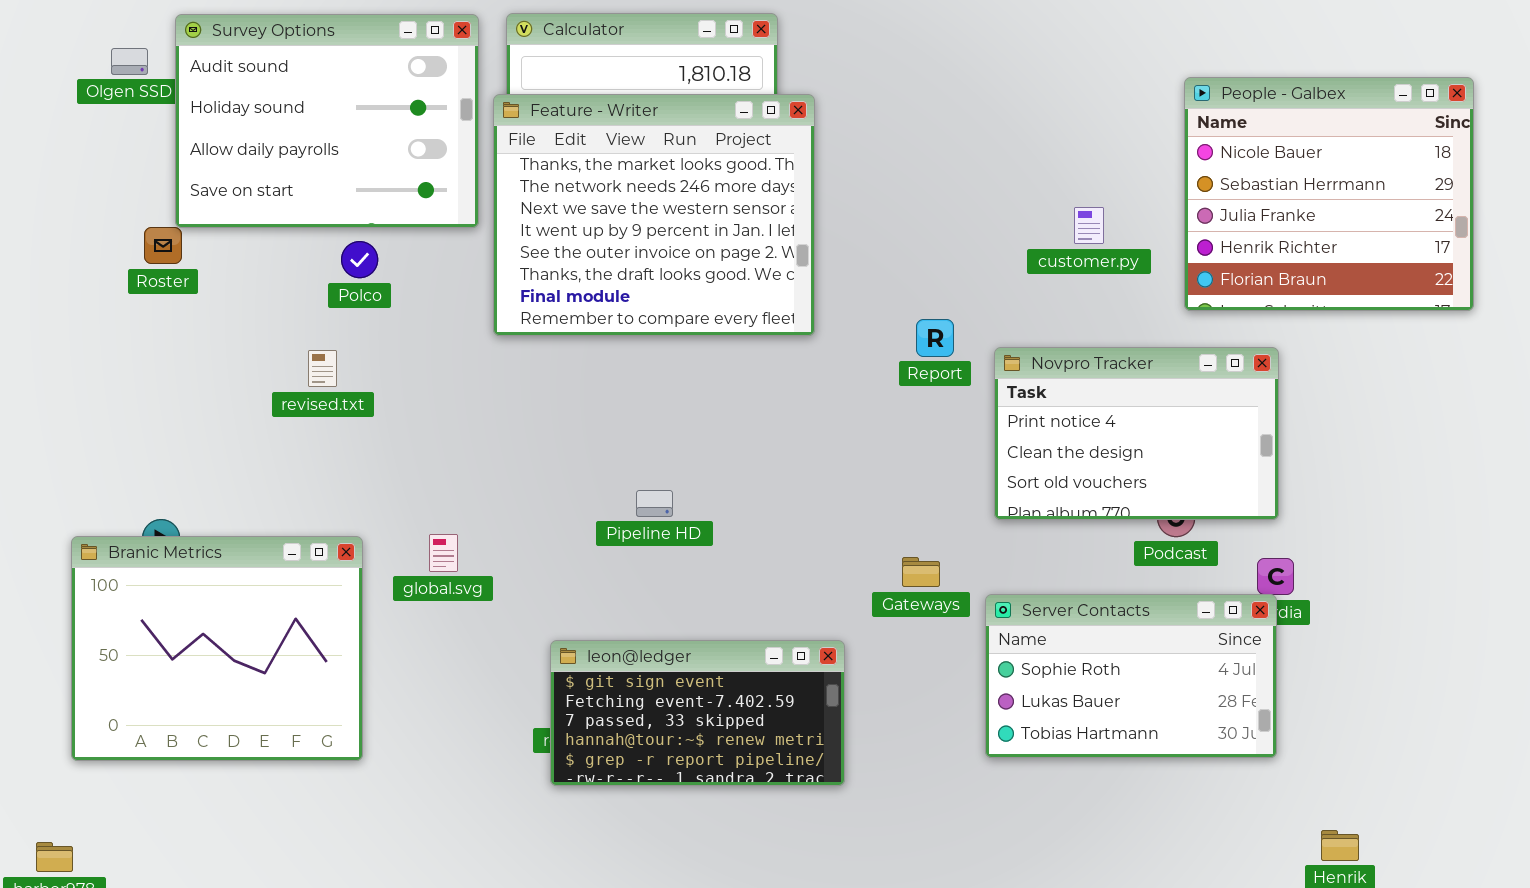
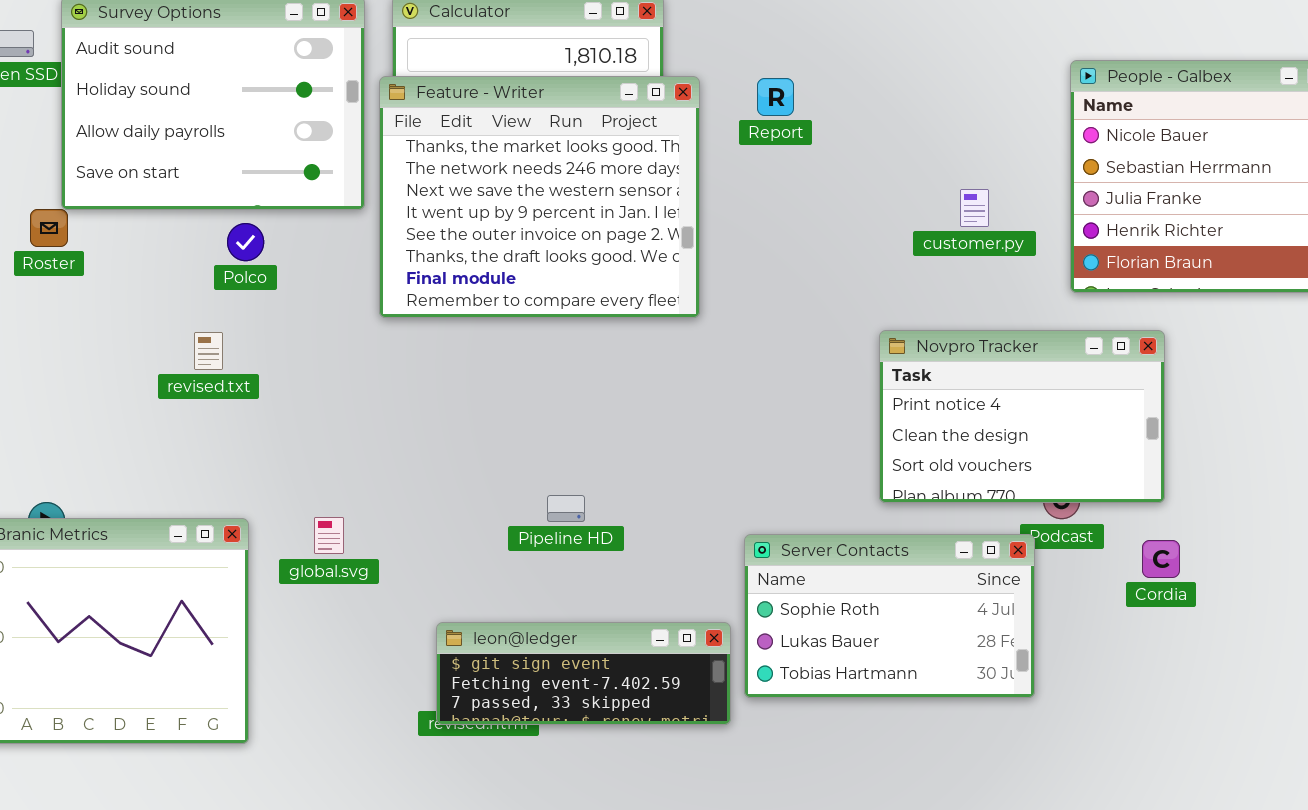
Report: [916,319,954,357] -> [757,78,794,116], moved
Pipeline HD: [636,490,673,517] -> [547,495,585,522], moved
Server Contacts: [985,594,1277,758] -> [744,534,1035,698], moved
leon@ledger: [550,640,845,786] -> [436,622,731,725], resized

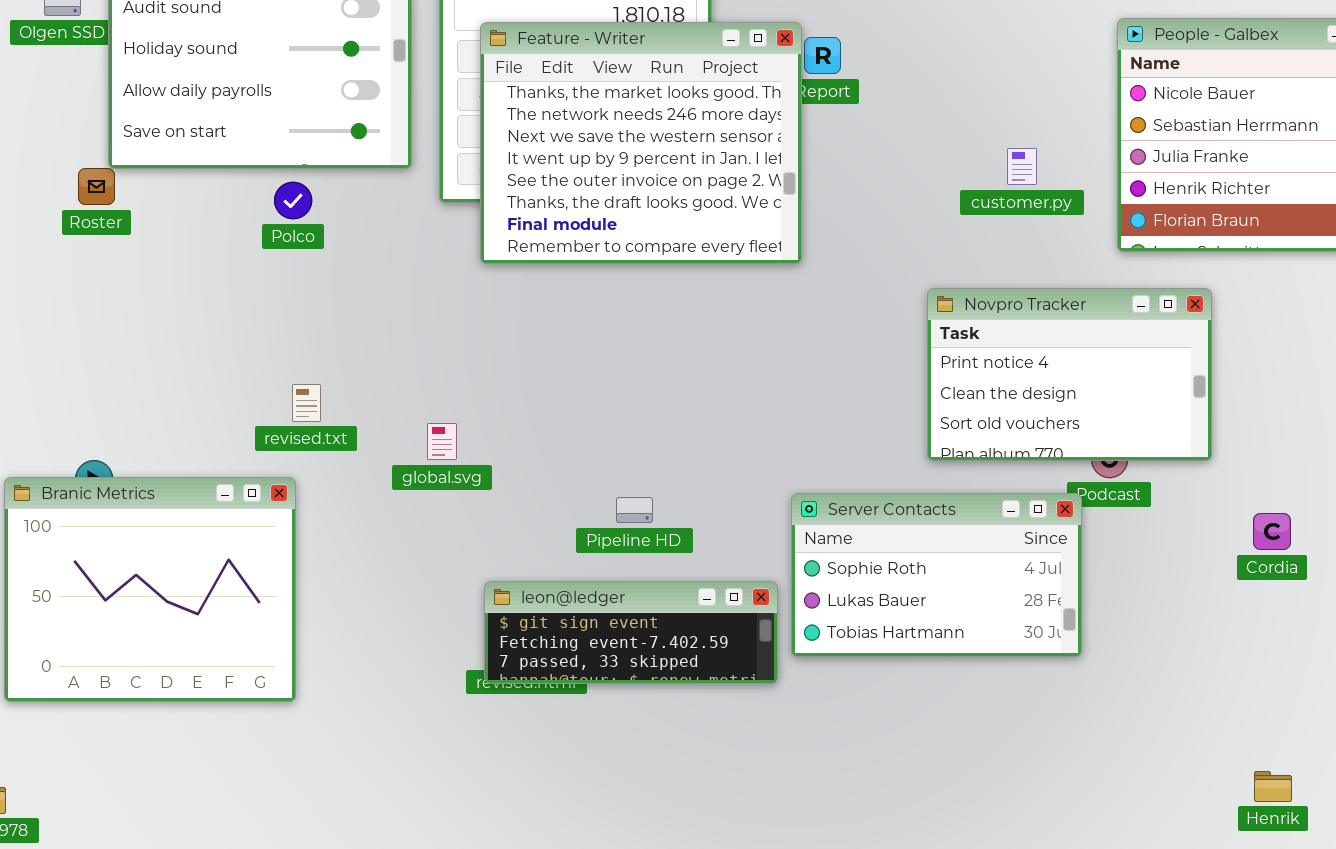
Feature - Writer: [379,76,700,318] -> [480,22,802,264], moved
revised.txt: [194,332,223,370] -> [292,384,321,422], moved
Pipeline HD: [547,495,585,522] -> [616,497,653,523], moved
global.svg: [314,517,344,554] -> [427,423,457,460], moved
Cordia: [1142,540,1180,578] -> [1253,513,1291,550], moved

